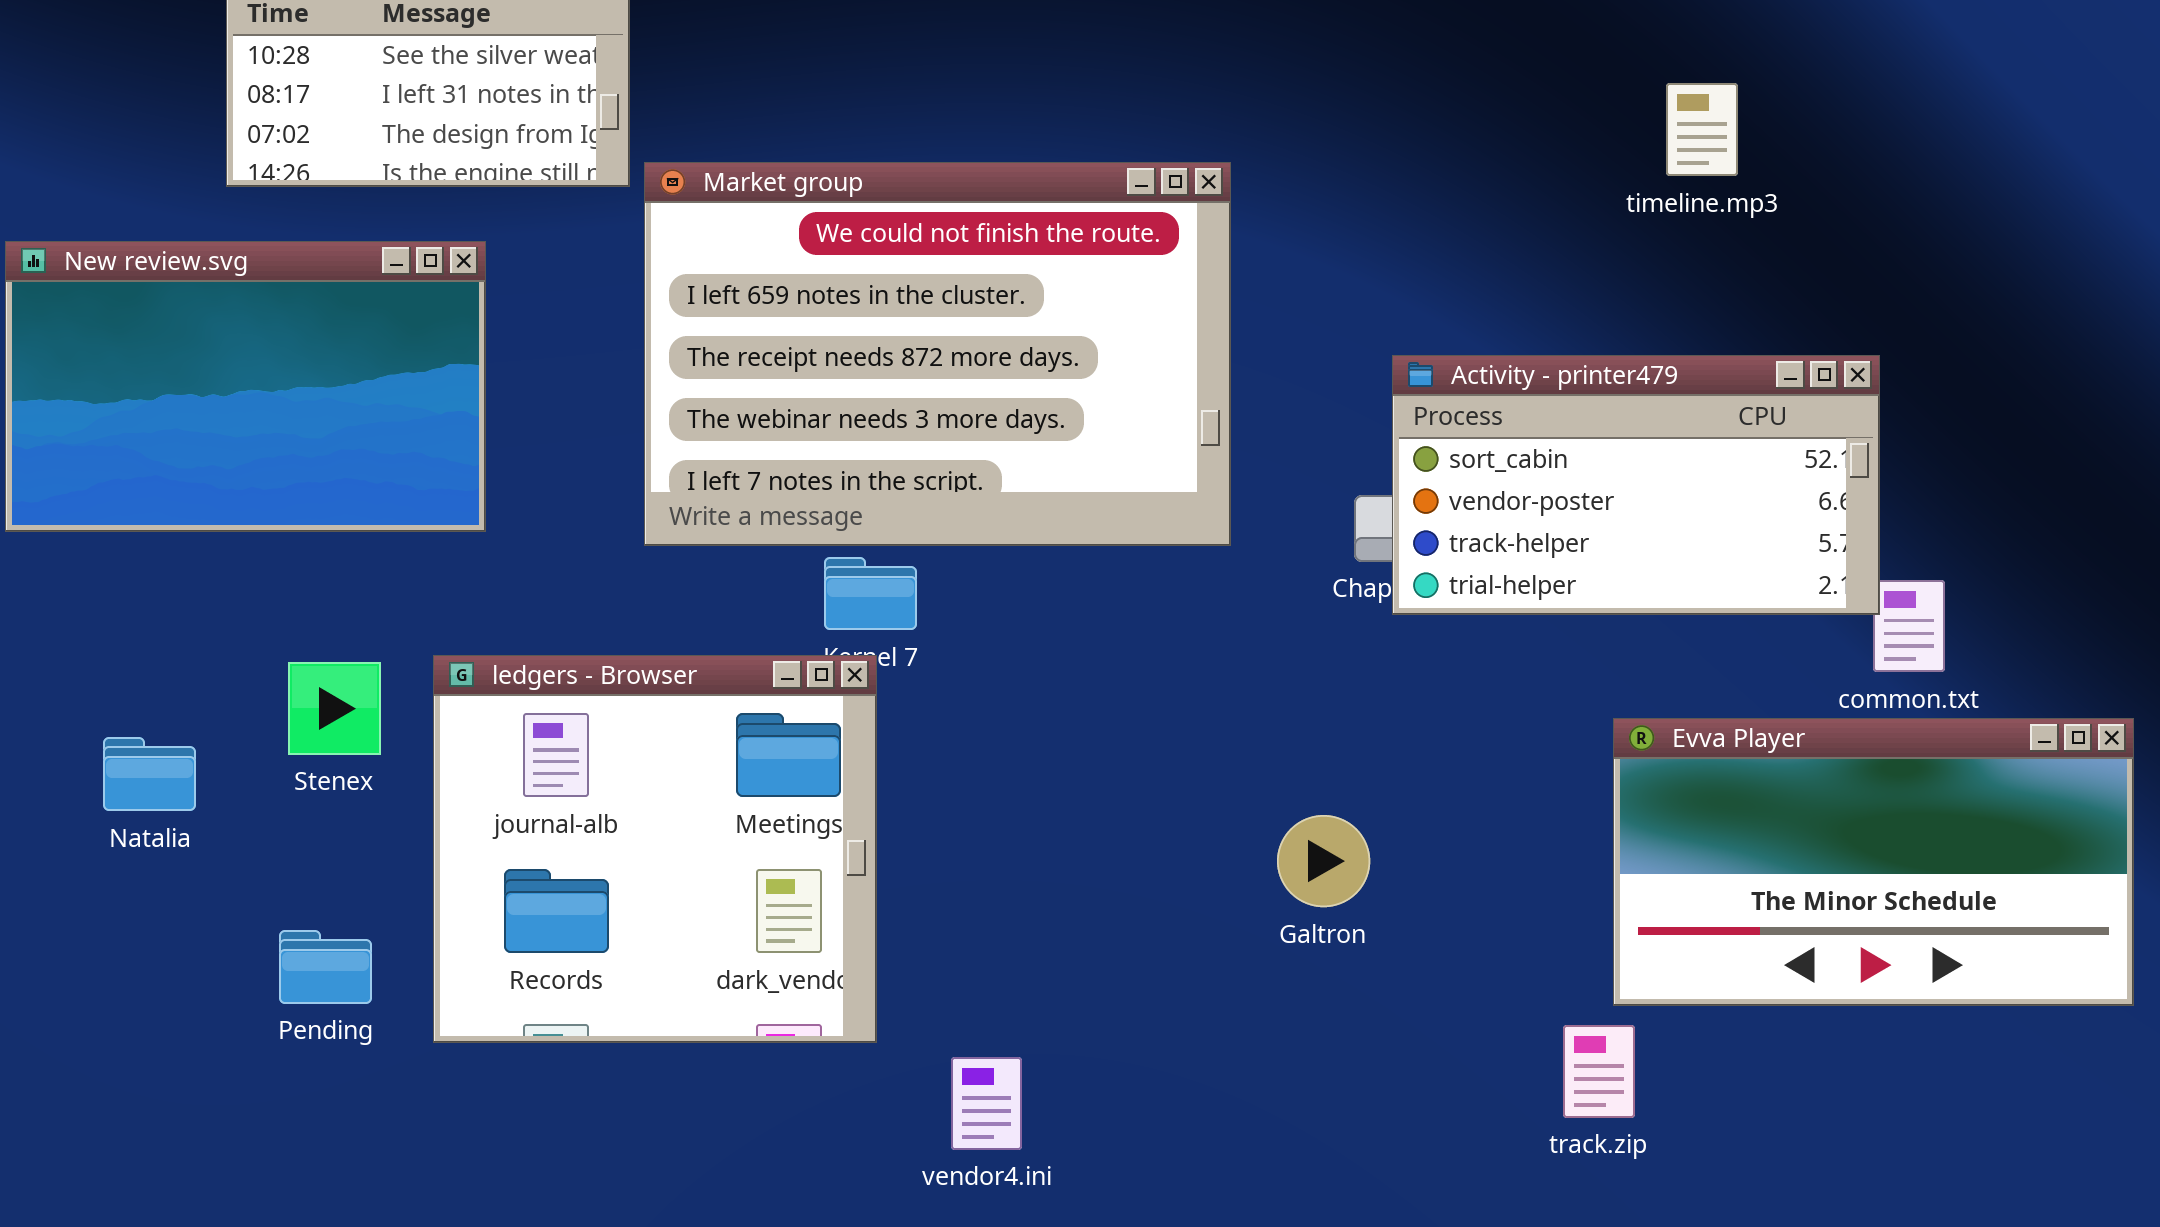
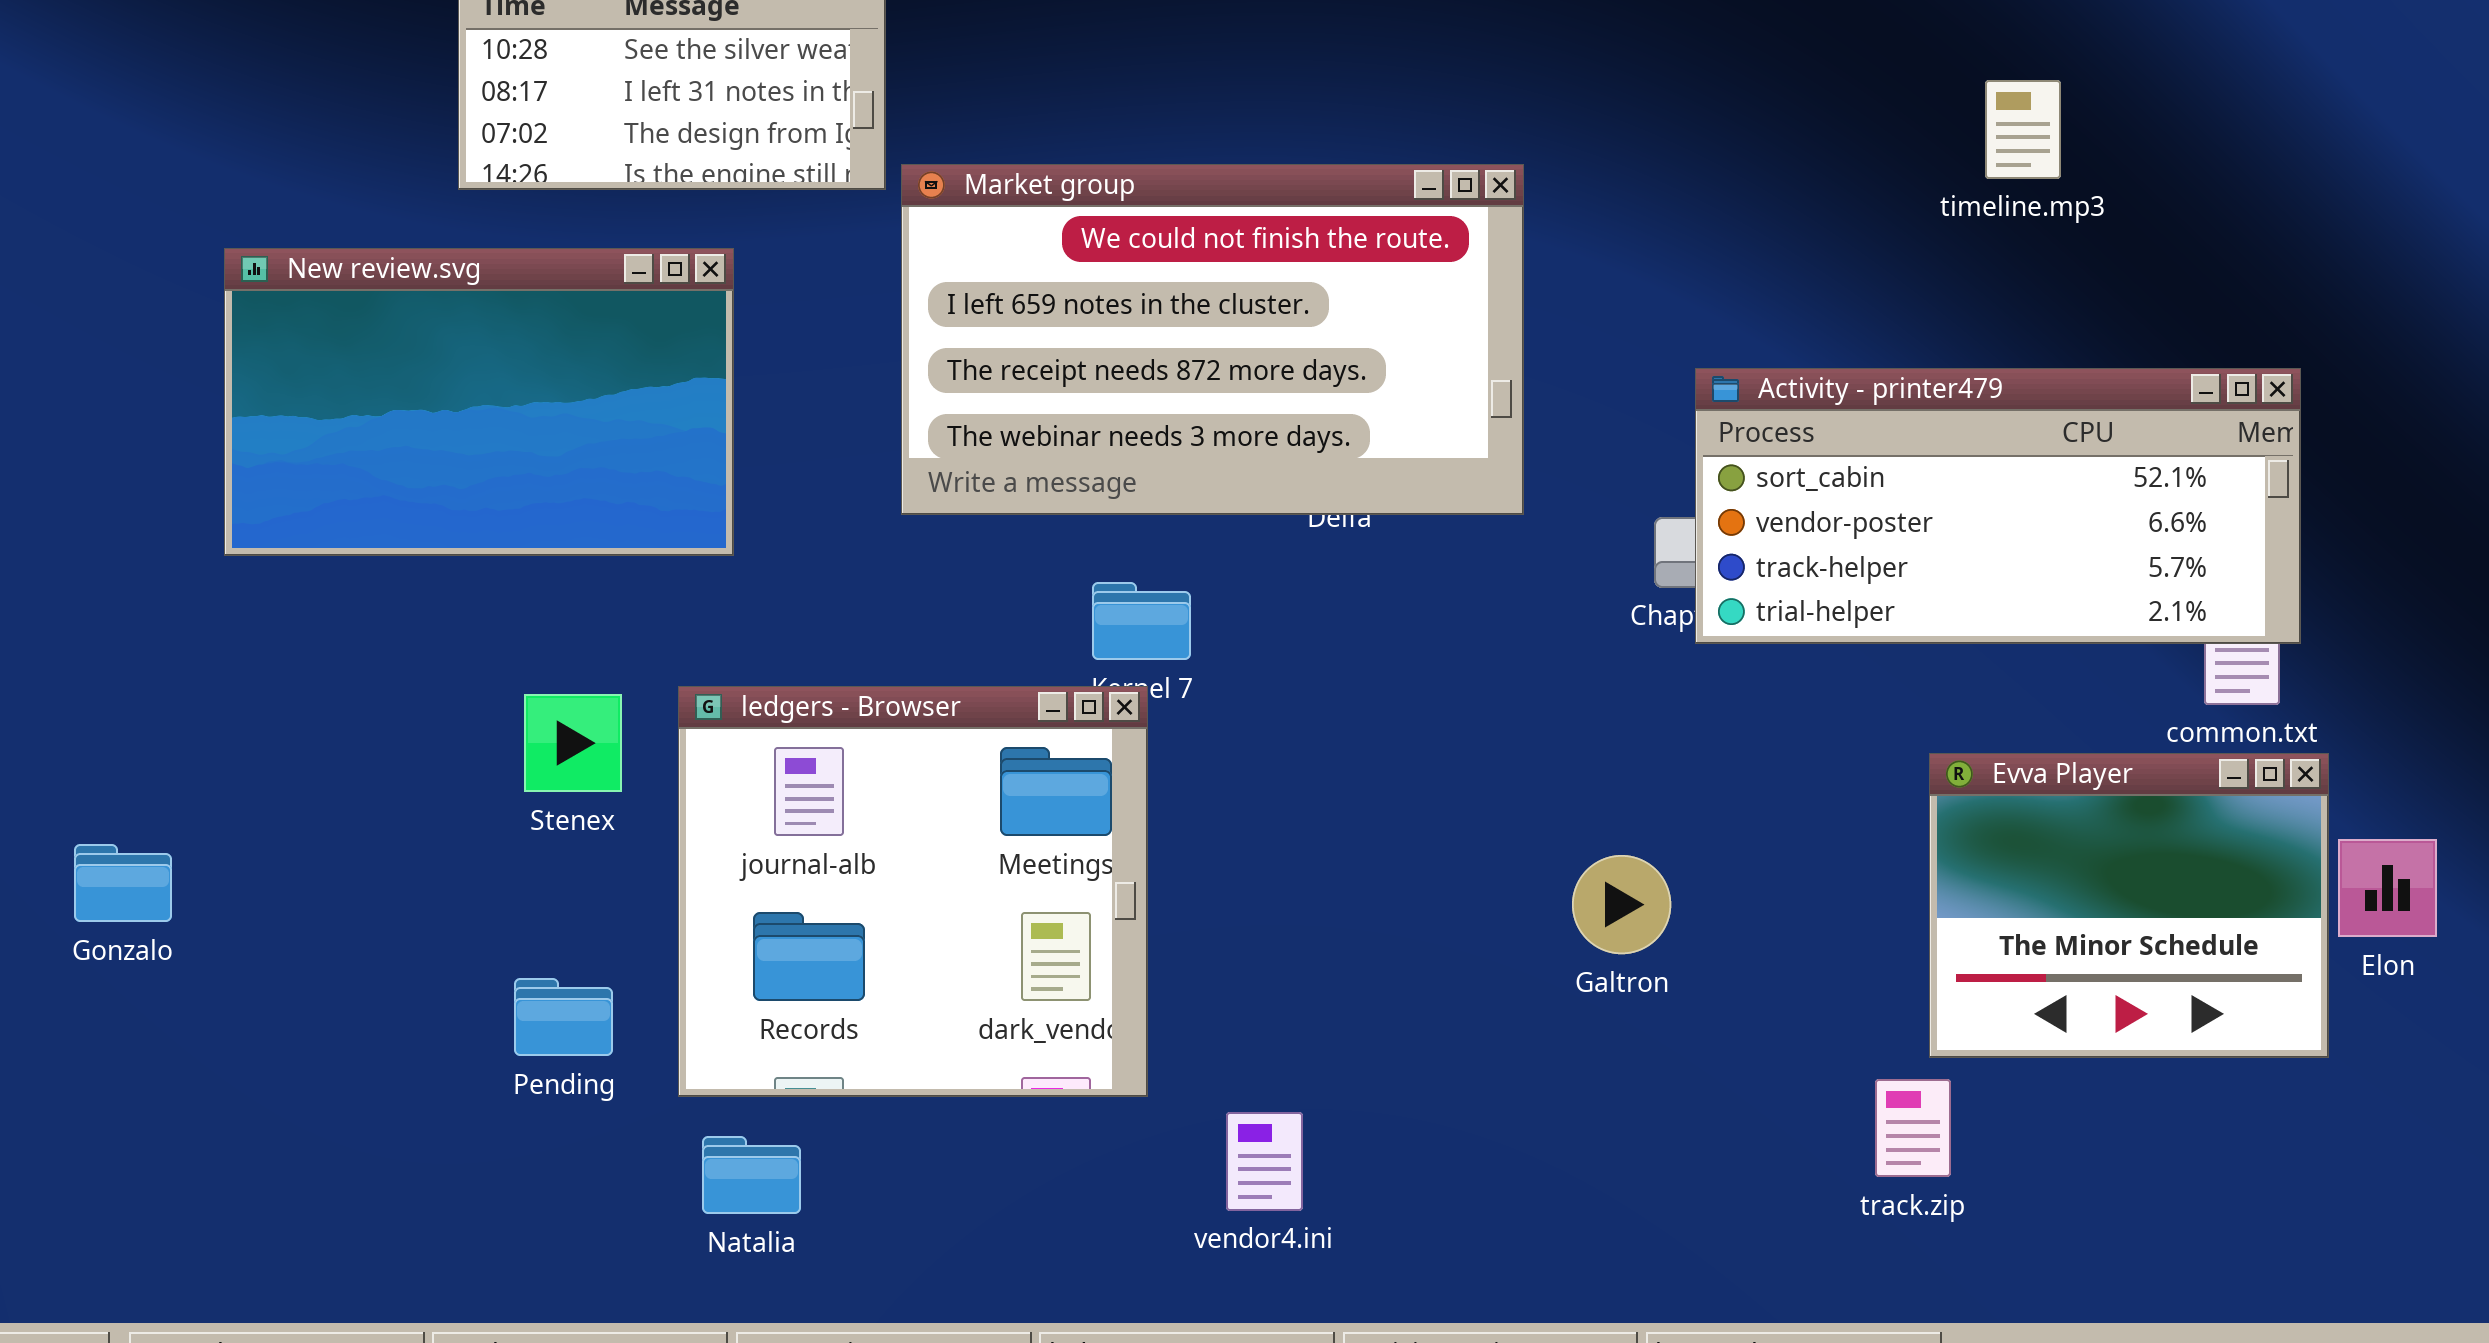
Market group: [644,162,1231,546] -> [901,164,1524,515], resized
Activity - printer479: [1392,355,1880,615] -> [1695,368,2301,644], resized
Evva Player: [1613,718,2134,1006] -> [1929,753,2329,1058], resized
Natalia: [103,737,196,811] -> [702,1136,801,1214], moved

